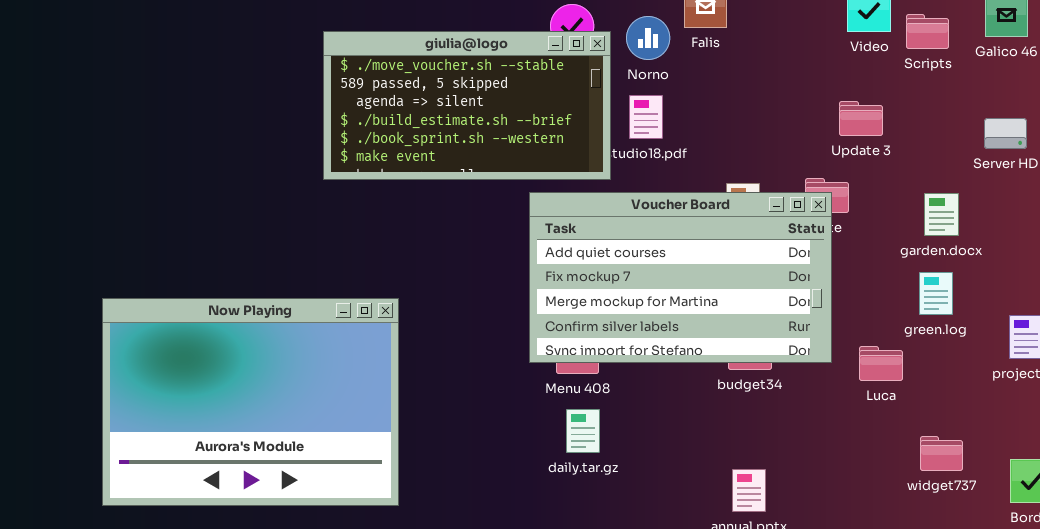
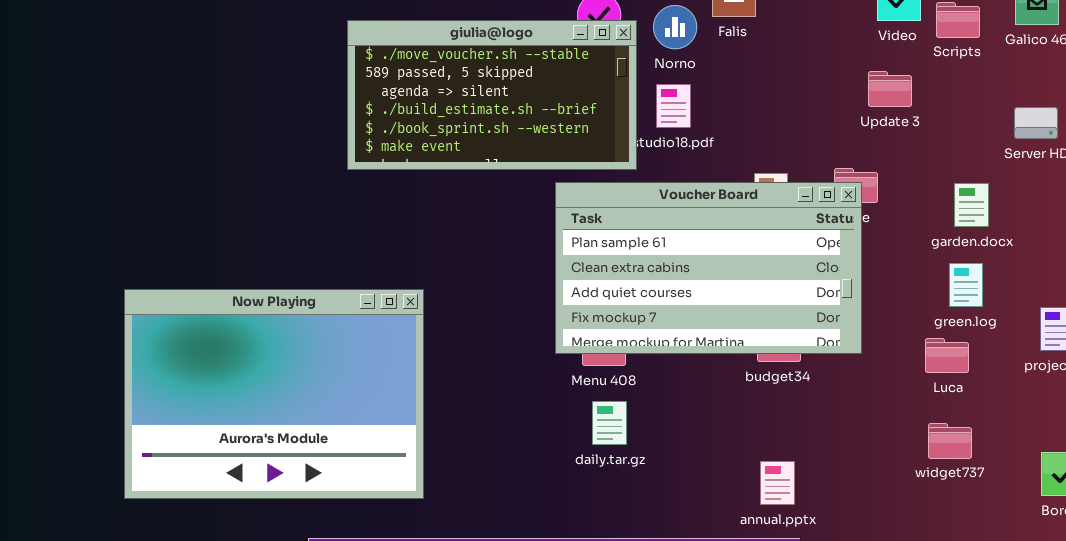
Update 3: [839,101,883,136] -> [868,71,912,107], moved
Voucher Board: [529,192,832,363] -> [555,182,862,354], scrolled up 2 rows
Luca: [859,346,903,381] -> [925,338,969,373], moved
widget737: [920,436,963,471] -> [928,423,972,459], moved

